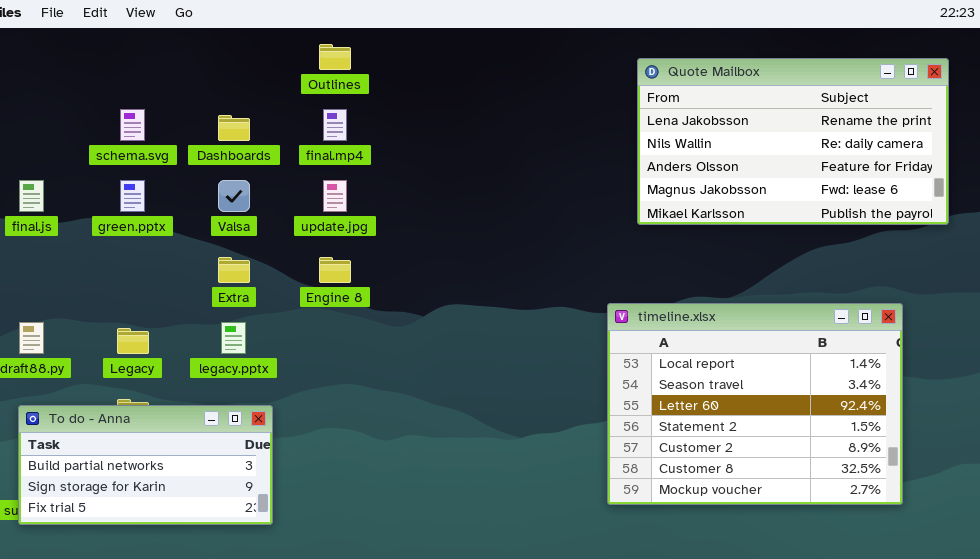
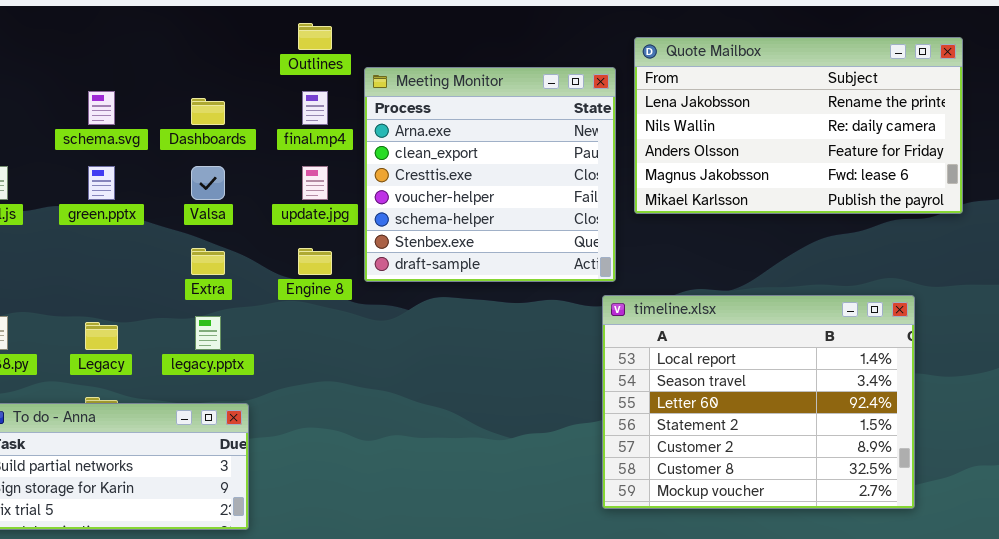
Meeting Monitor: none -> [364,67,616,282], opened

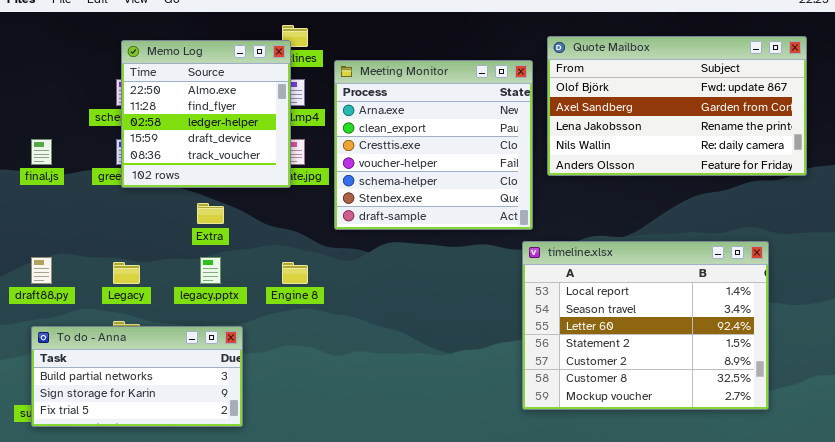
Quote Mailbox: [634,37,963,214] -> [547,36,807,176], scrolled up 2 rows
Memo Log: none -> [121,40,291,188], opened
Engine 8: [298,248,332,275] -> [282,262,308,284], moved

